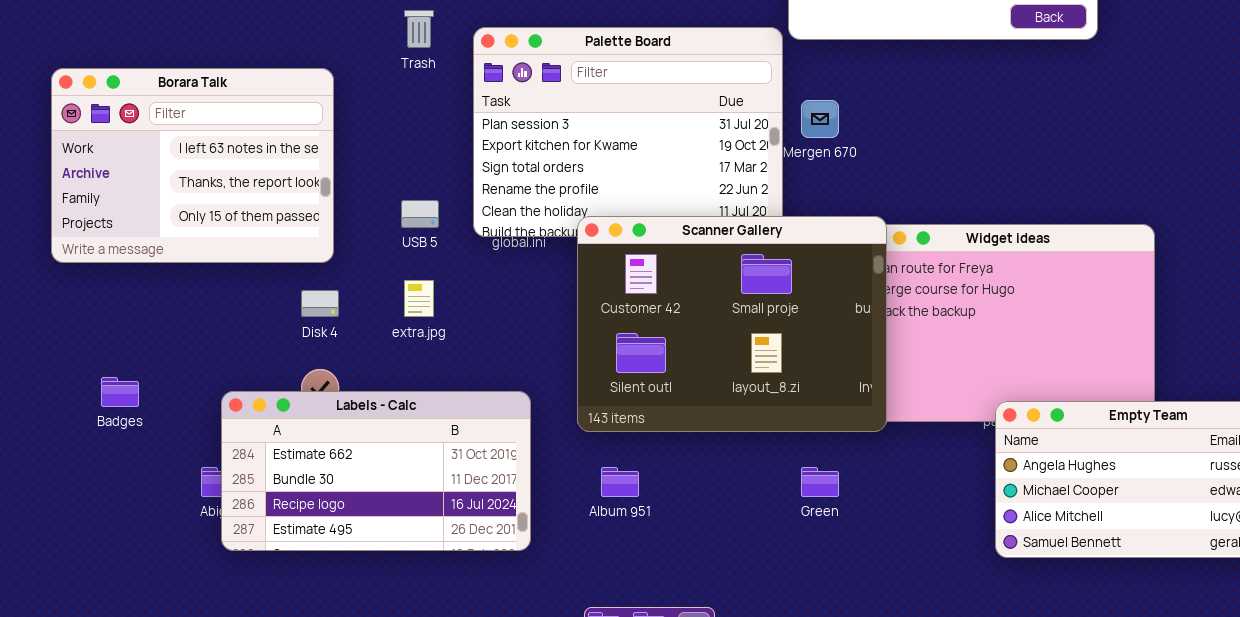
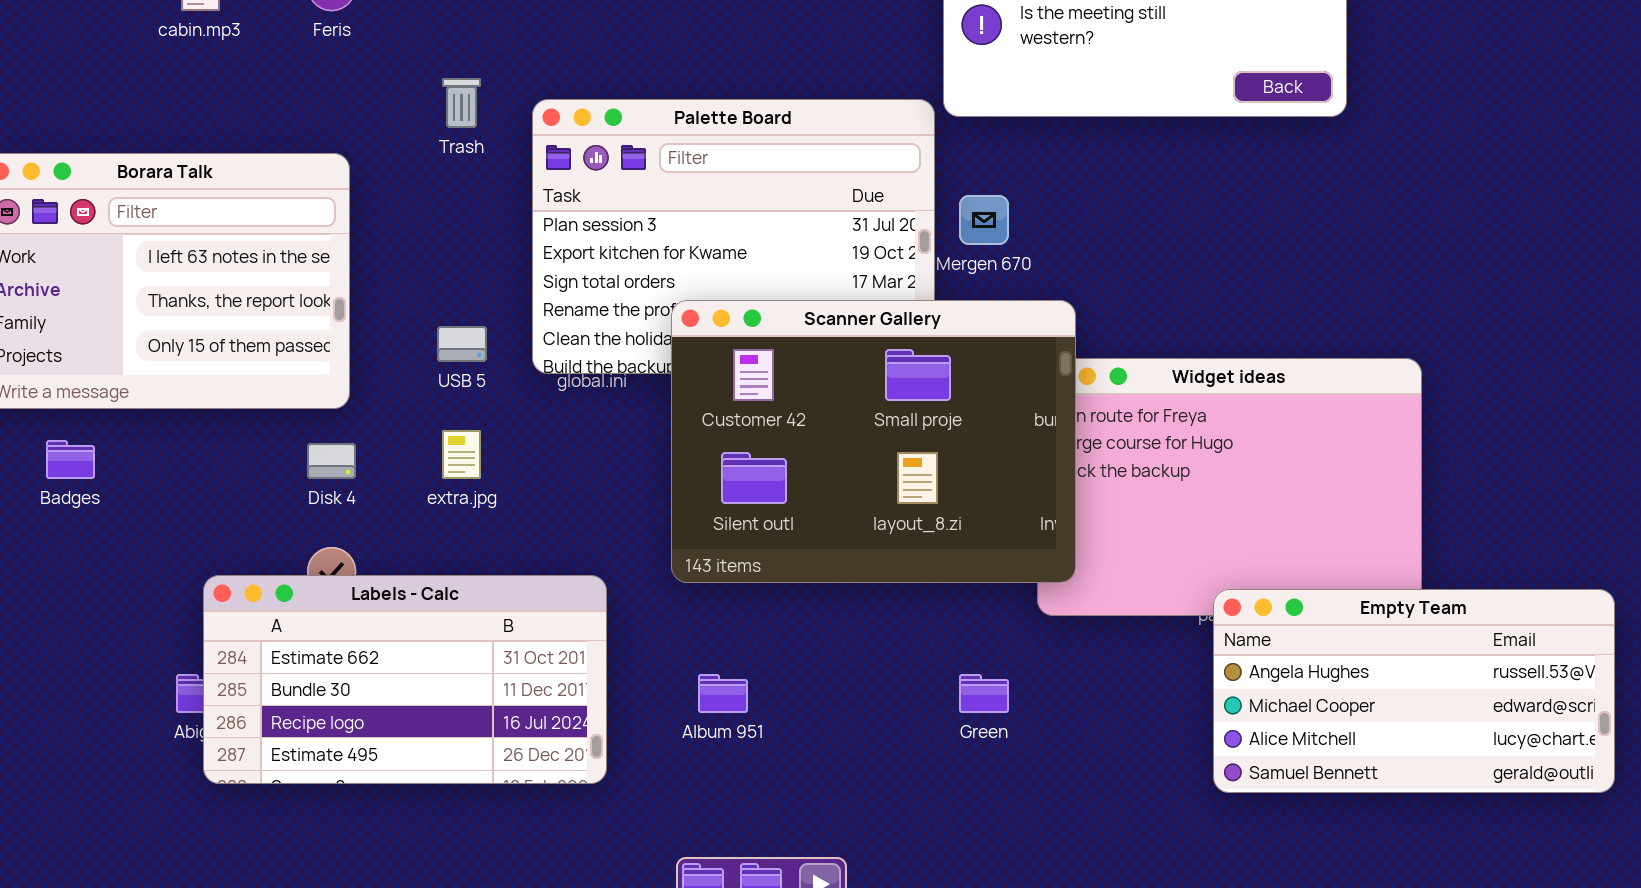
Scanner Gallery: [577,216,887,432] -> [671,300,1076,583], moved
Badges: [101,377,139,407] -> [46,440,95,479], moved

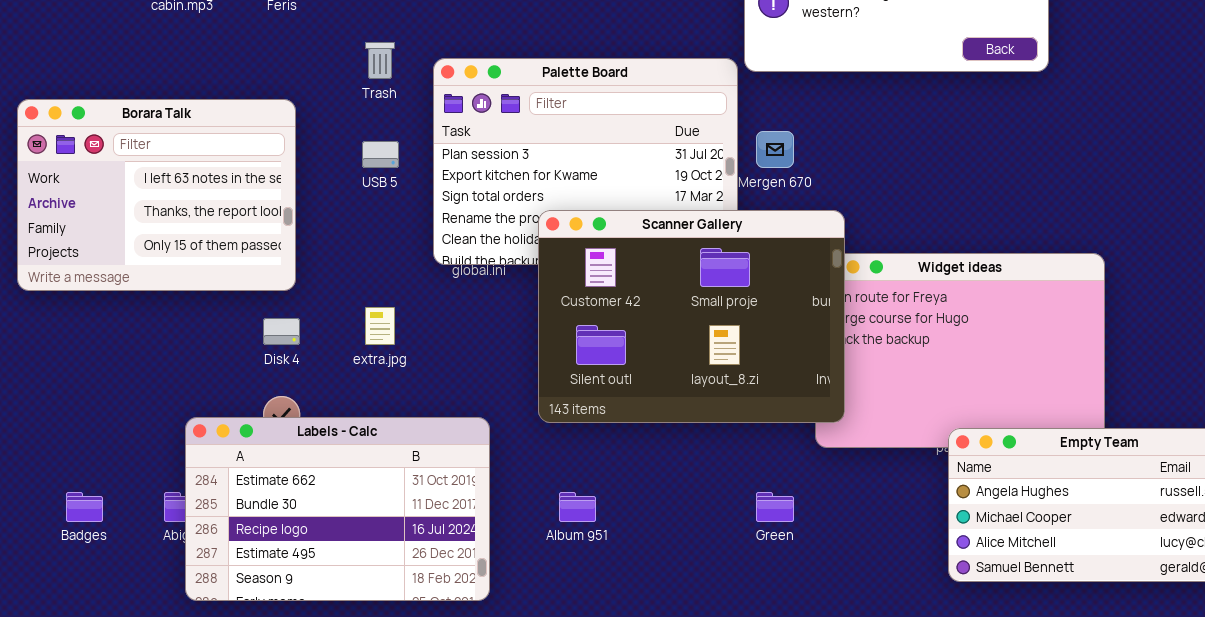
USB 5: [437,326,487,362] -> [362,141,399,168], moved
Badges: [46,440,95,479] -> [66,492,103,522], moved
Labels - Calc: [203,575,607,784] -> [185,417,490,601], resized

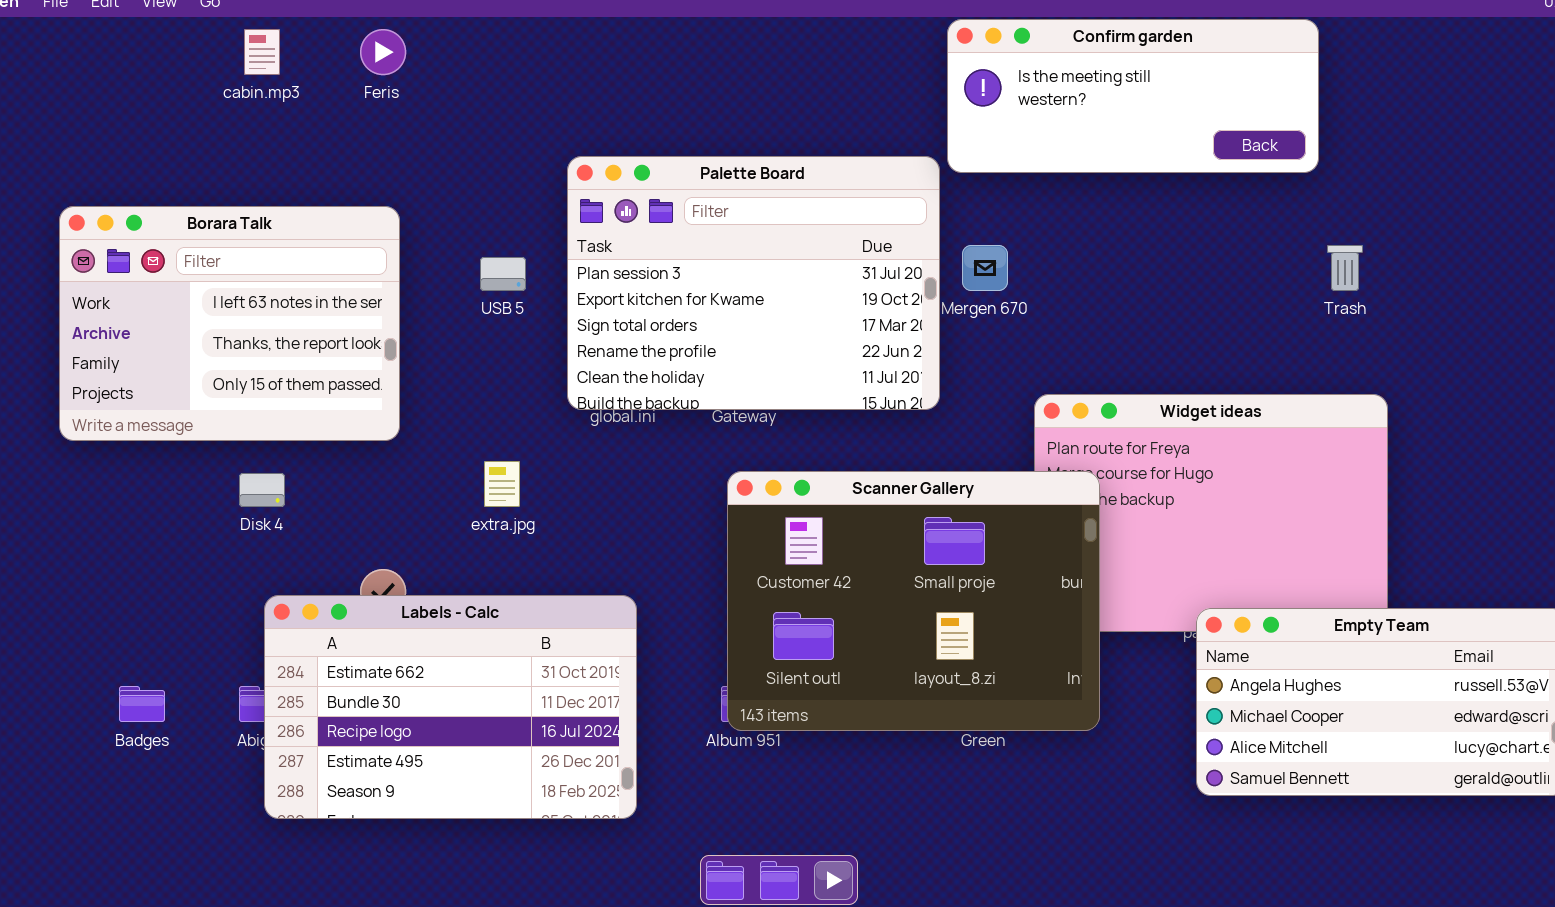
Trash: [365,42,395,79] -> [1327,245,1363,291], moved
Scanner Gallery: [538,210,845,423] -> [727,471,1100,731], moved
Disk 4: [263,318,300,345] -> [239,473,285,507], moved

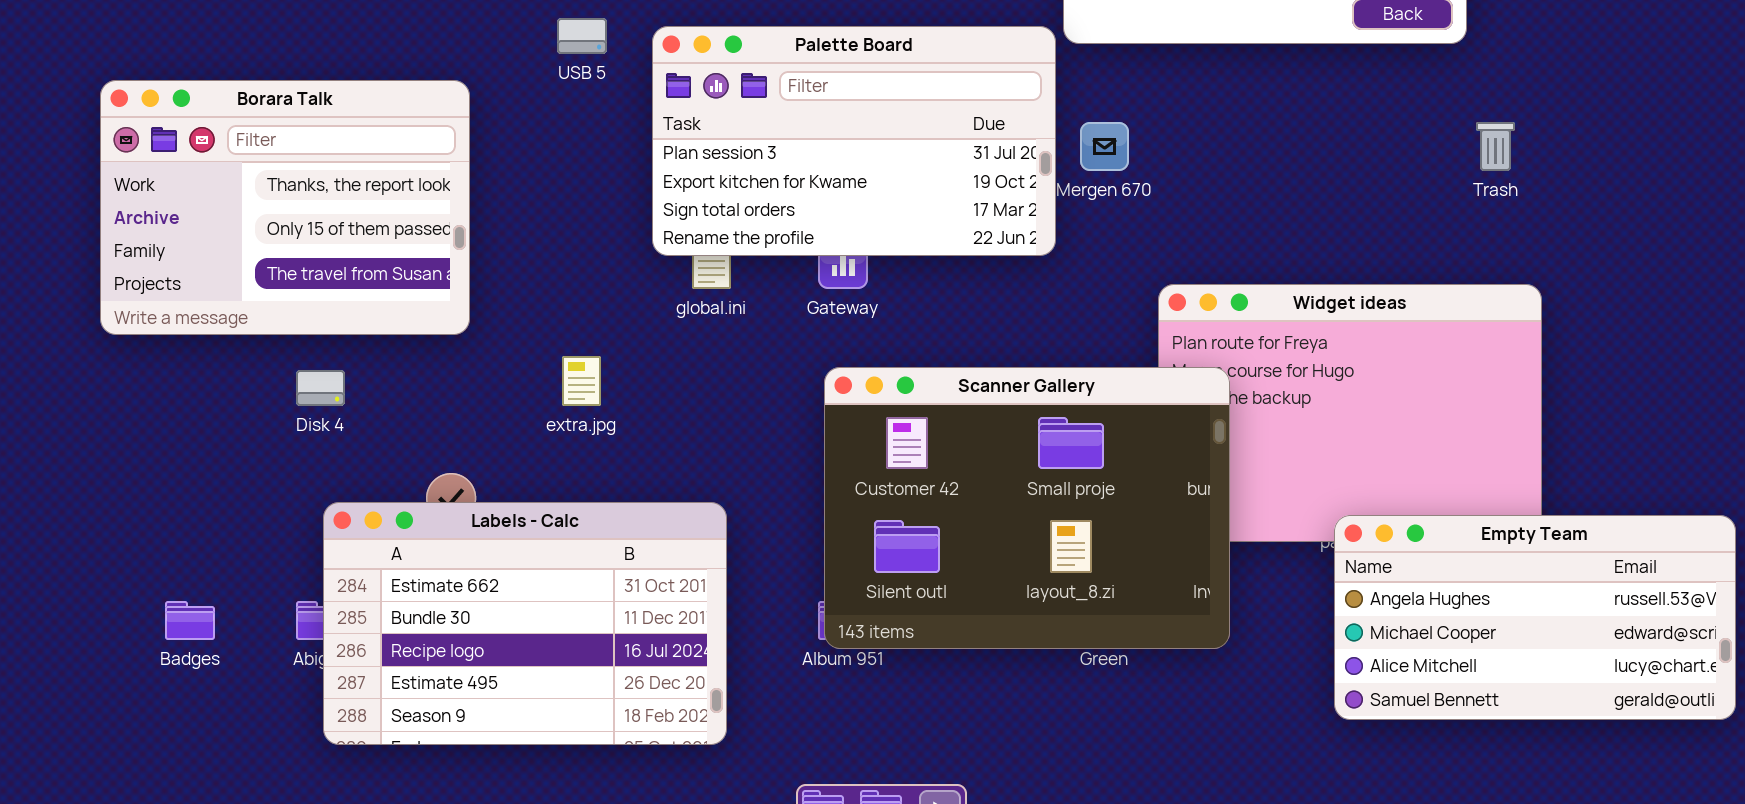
Palette Board: [567,156,940,410] -> [652,26,1056,256], resized
Borara Talk: [59,206,400,441] -> [100,80,470,335], scrolled down 1 row
USB 5: [480,257,526,291] -> [557,18,607,54], moved

